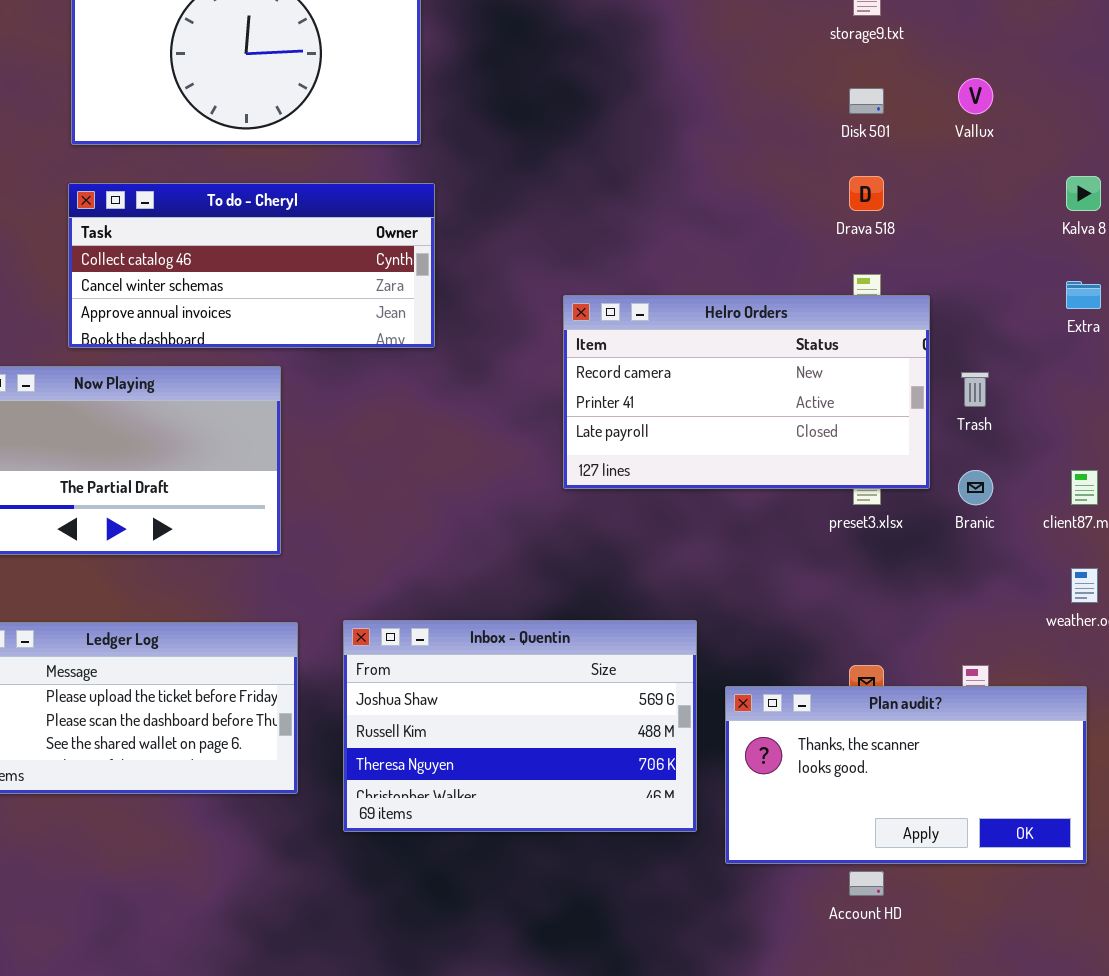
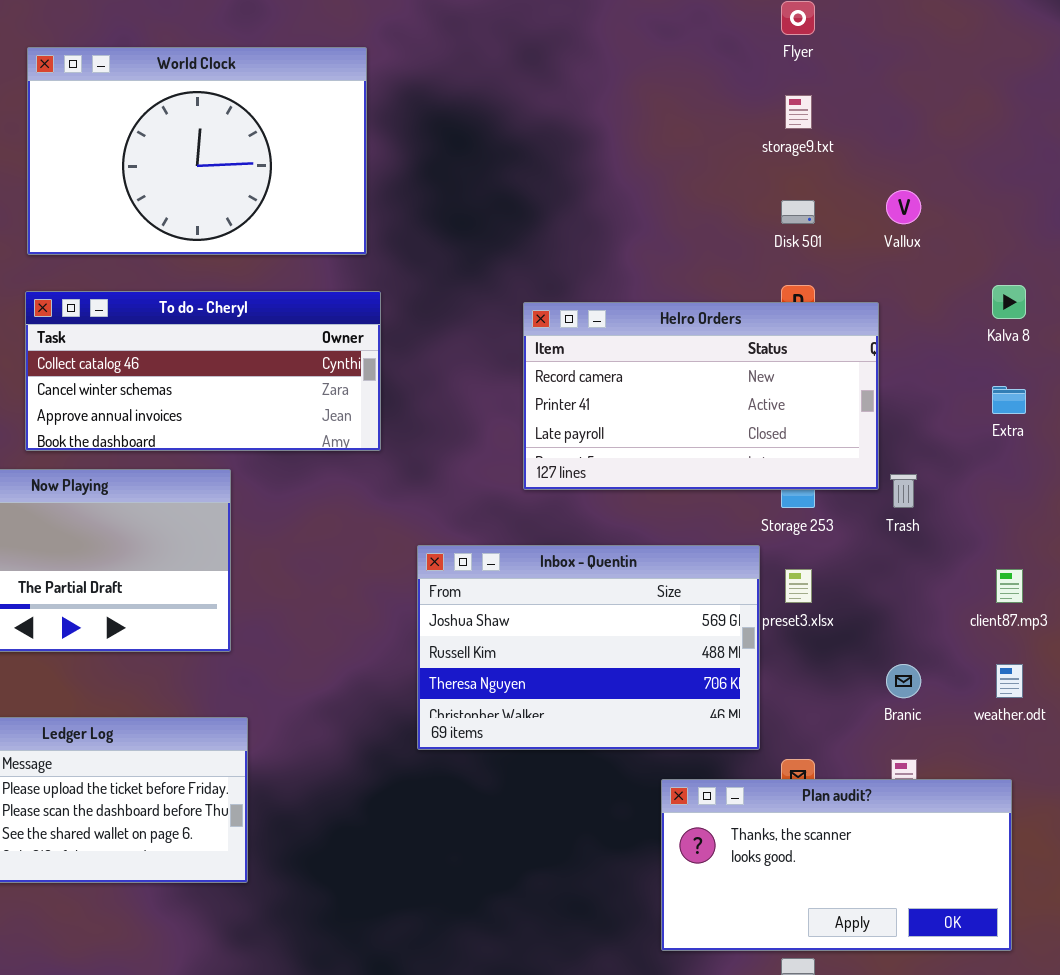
Helro Orders: [563,295,930,489] -> [523,302,879,490], moved
Branic: [958,470,993,505] -> [886,664,921,698], moved
Inbox - Quentin: [343,620,697,832] -> [417,545,760,750], moved

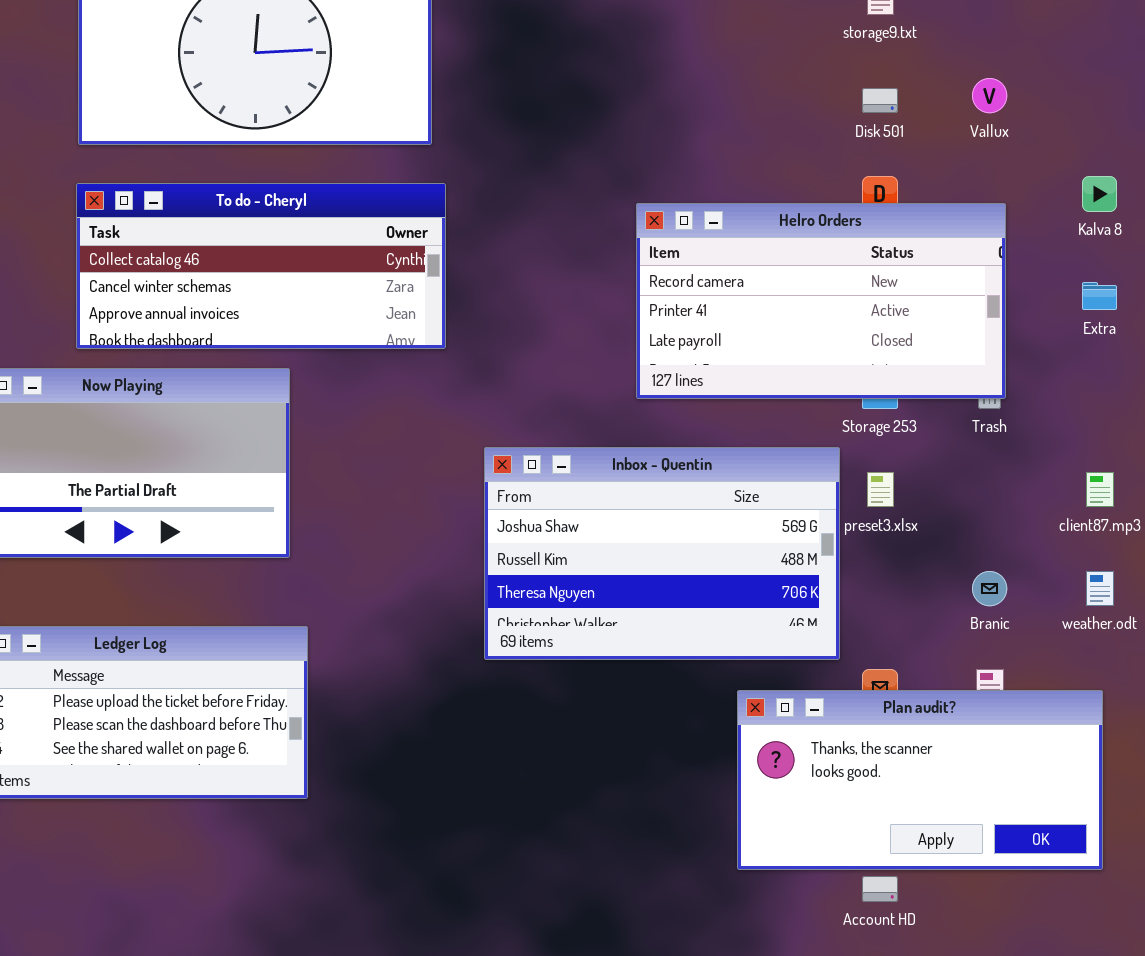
Helro Orders: [523,302,879,490] -> [636,203,1006,399], moved

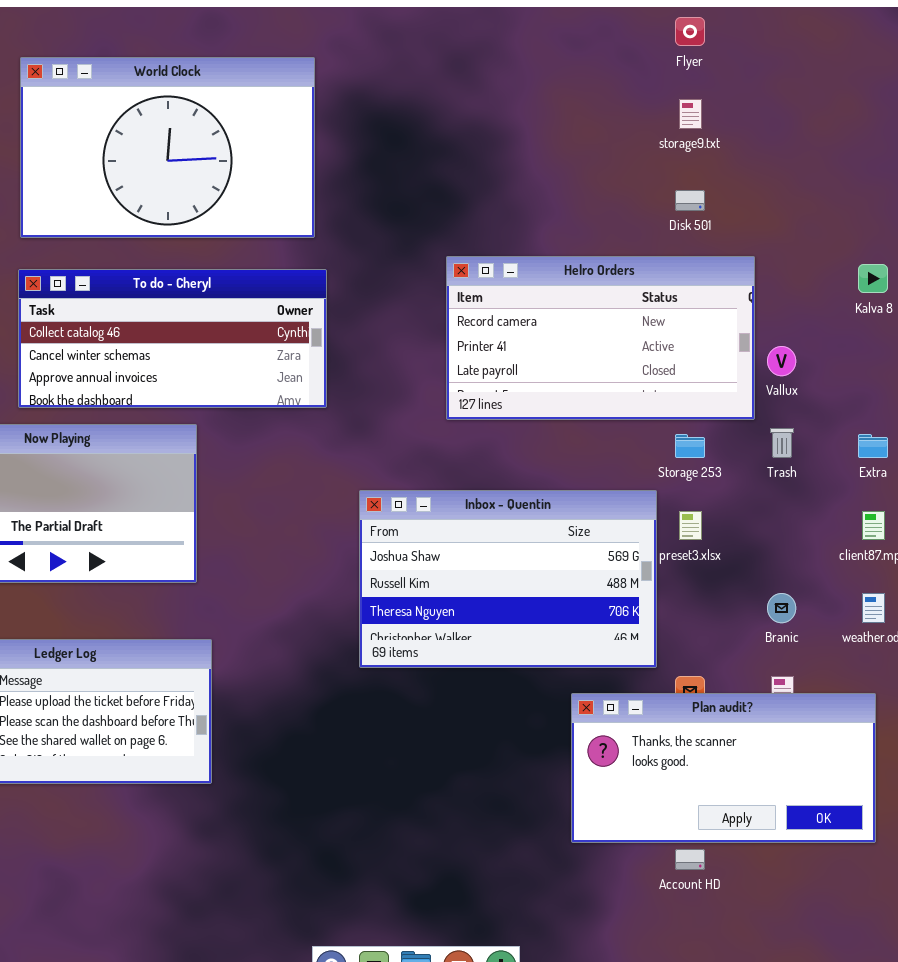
Vallux: [972,78,1007,113] -> [767,346,796,376], moved
Helro Orders: [636,203,1006,399] -> [446,256,755,420], moved
Extra: [1082,282,1117,310] -> [858,434,888,458], moved

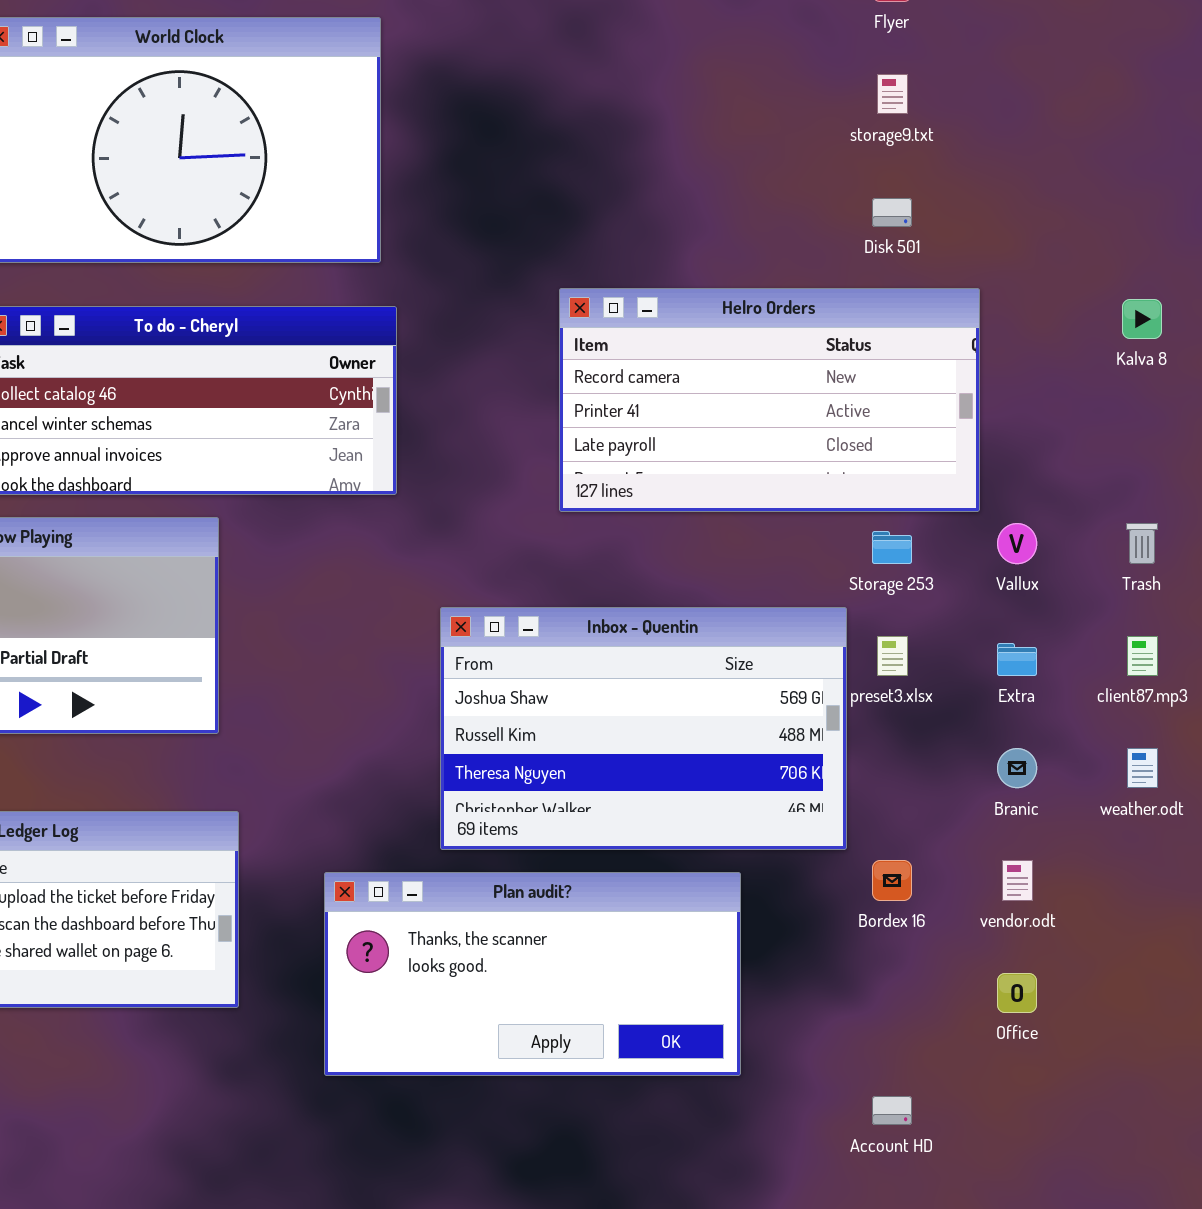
Vallux: [767,346,796,376] -> [997,523,1037,564], moved
Trash: [770,428,794,458] -> [1126,523,1158,564], moved
Extra: [858,434,888,458] -> [997,643,1037,676], moved
Plan audit?: [571,693,876,843] -> [324,872,741,1076], moved

